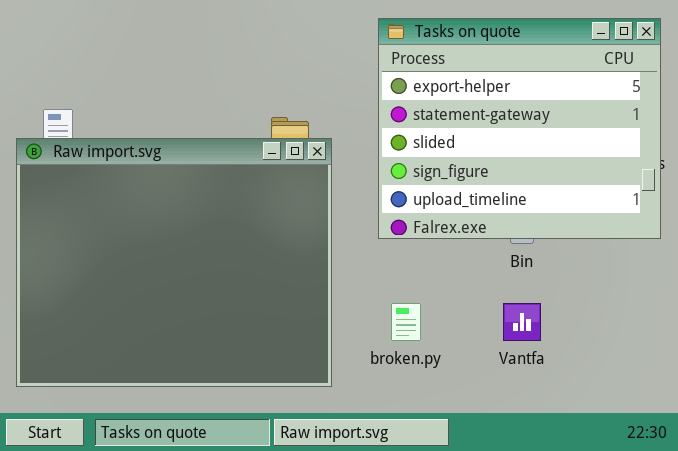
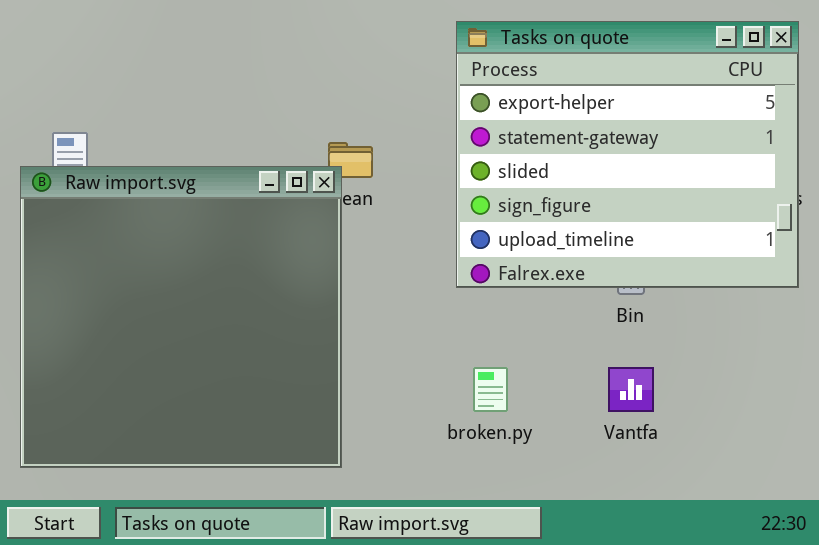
Raw import.svg: [16,138,332,387] -> [20,166,342,468], resized

